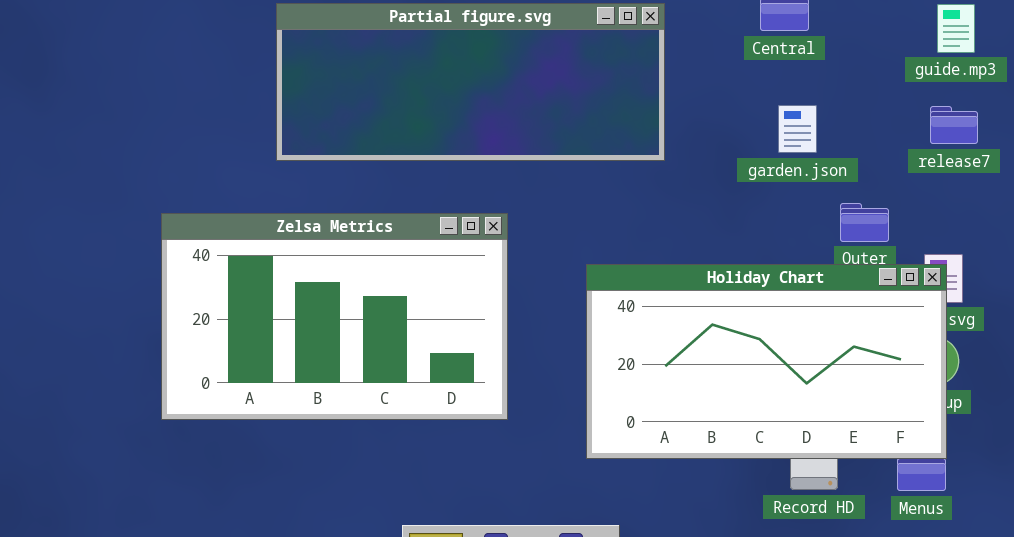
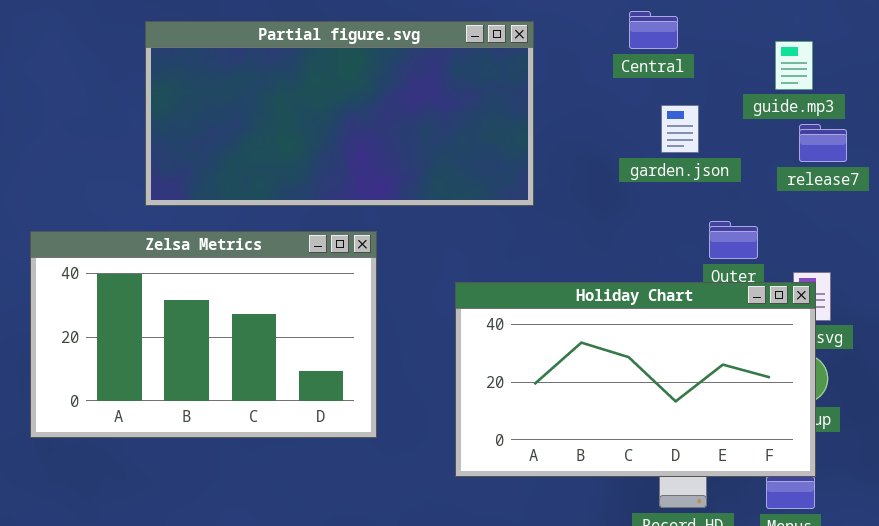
Partial figure.svg: [276,3,665,161] -> [145,21,534,206], resized
guide.mp3: [937,4,975,53] -> [775,41,813,90], moved
garden.json: [778,105,817,153] -> [661,105,699,153], moved

